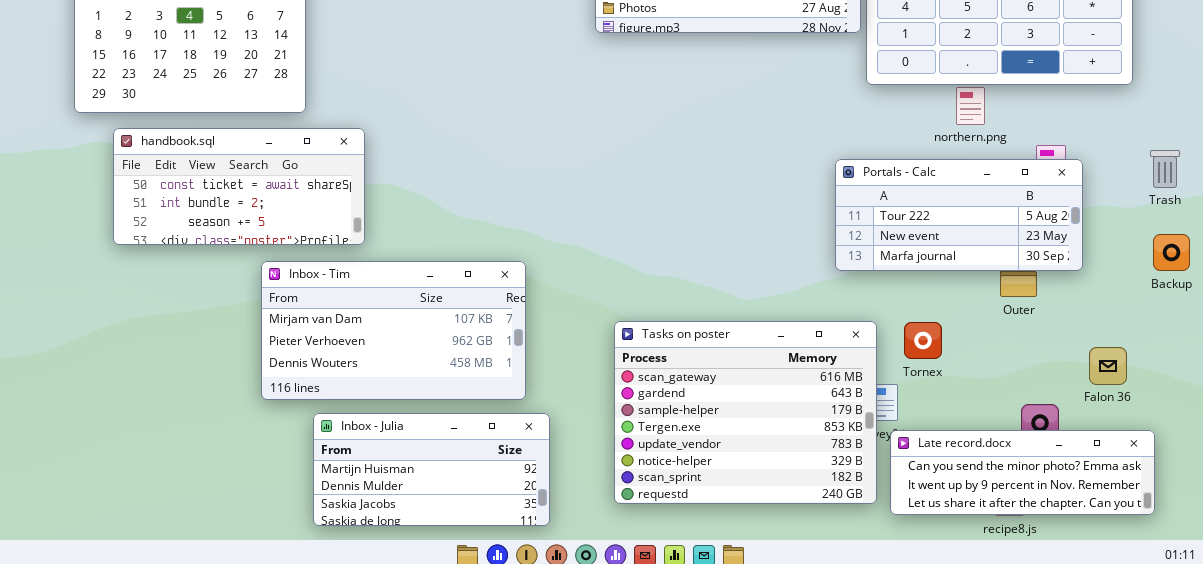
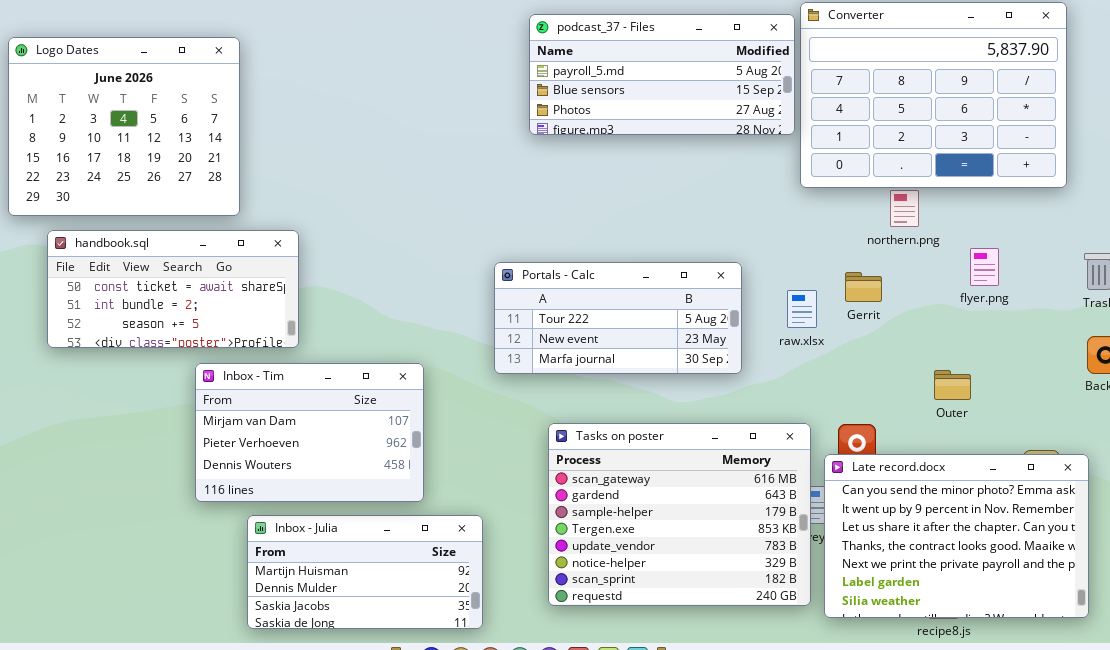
Portals - Calc: [835,159,1083,271] -> [494,262,742,374], moved
Inbox - Tim: [261,261,526,400] -> [195,363,424,502], resized
Late record.docx: [890,430,1155,515] -> [824,454,1089,618], resized

